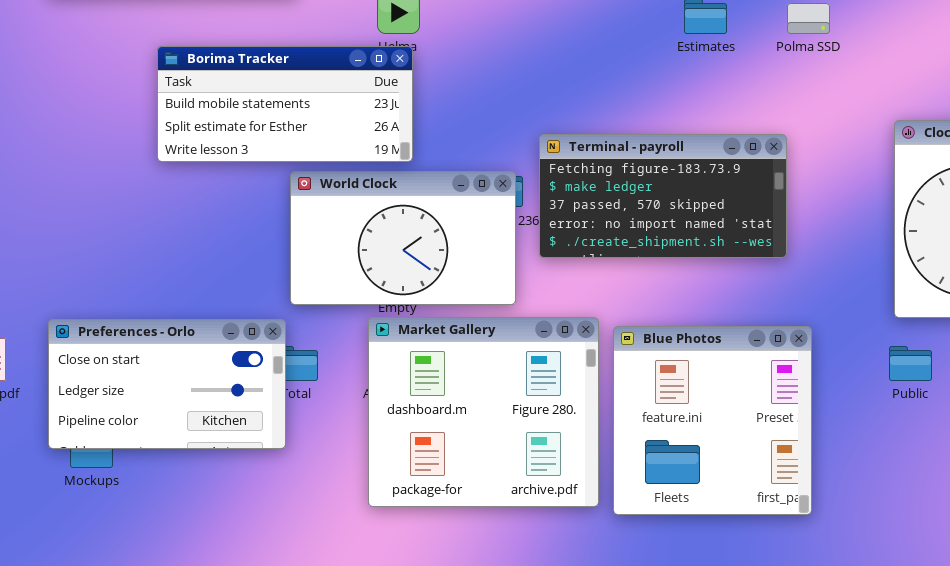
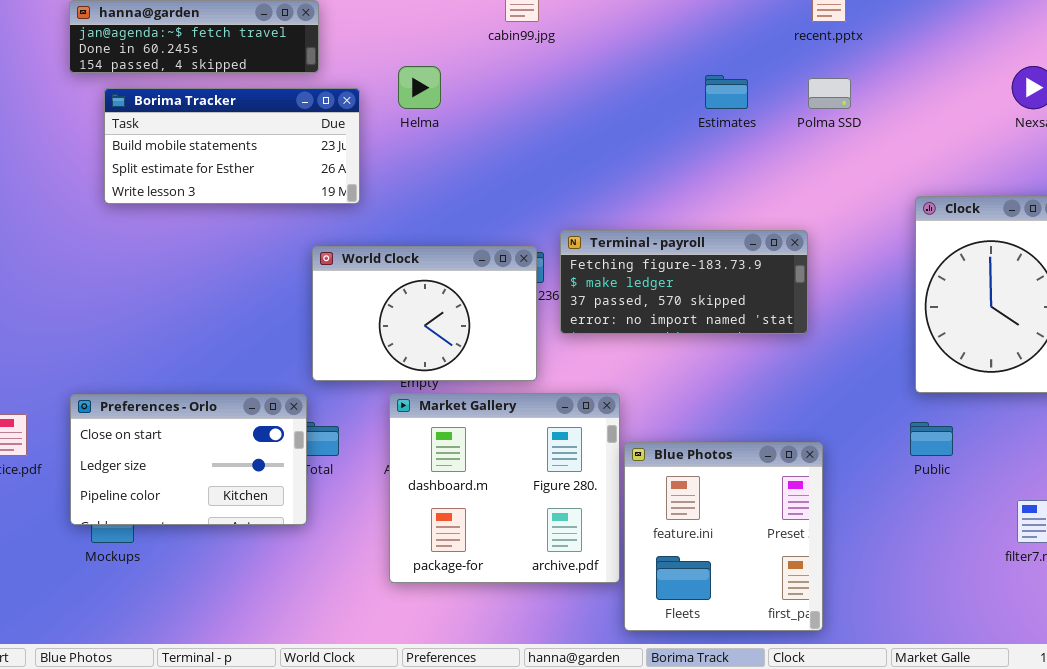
Borima Tracker: [157,46,413,162] -> [104,88,360,204], moved
Terminal - payroll: [539,134,787,258] -> [560,230,808,334], resized
Blue Photos: [613,326,812,515] -> [624,442,823,631], moved

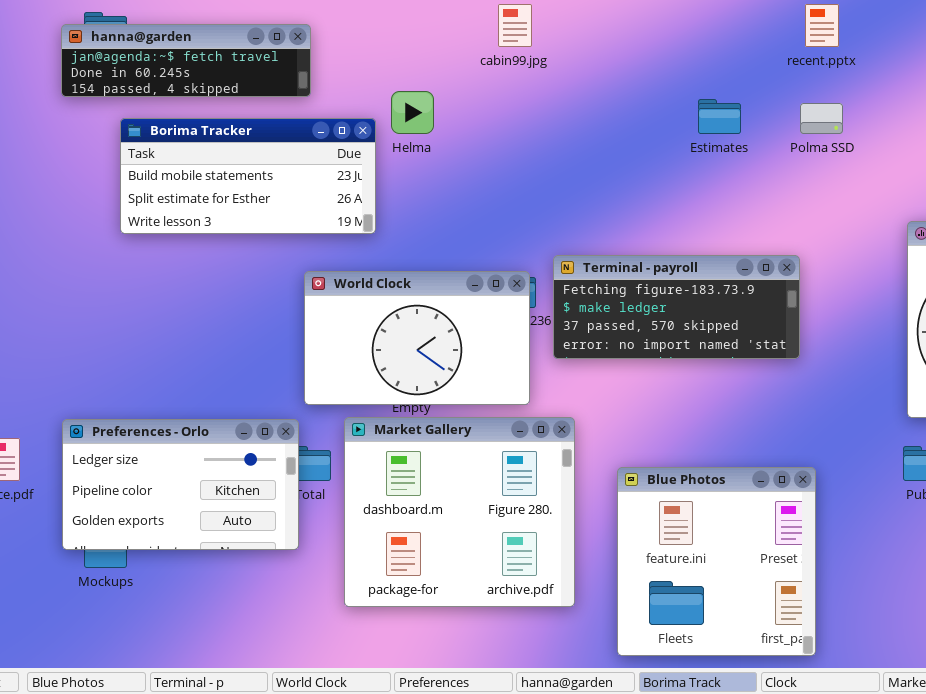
Borima Tracker: [104,88,360,204] -> [120,118,376,234], moved
Market Gallery: [389,393,620,583] -> [344,417,575,607], moved
Preferences - Orlo: [70,394,307,525] -> [62,419,299,550], scrolled down 1 row

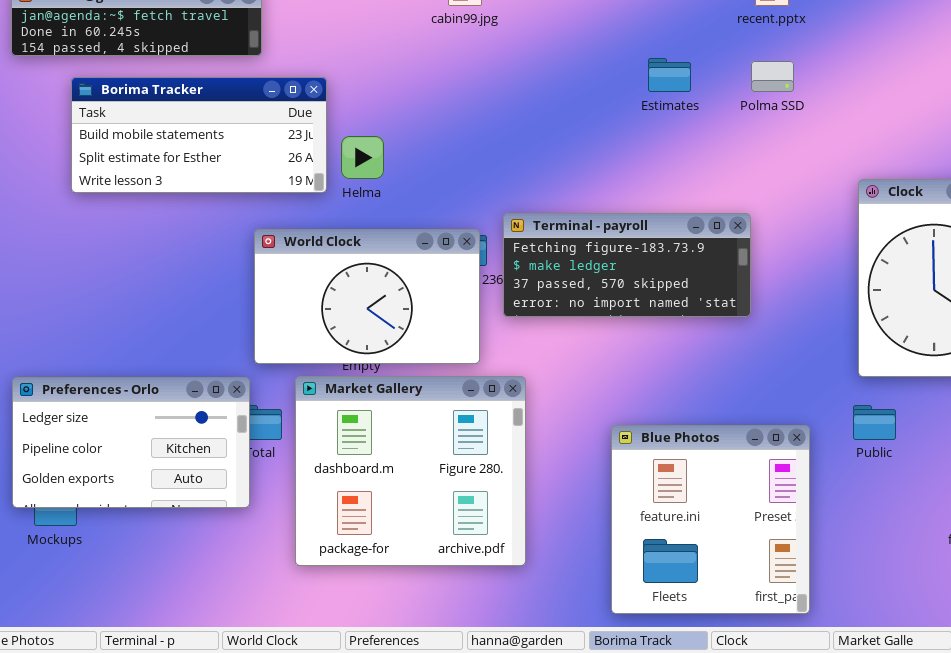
Helma: [391,91,434,134] -> [341,136,384,179], moved
Blue Photos: [617,467,816,656] -> [611,425,810,614], moved

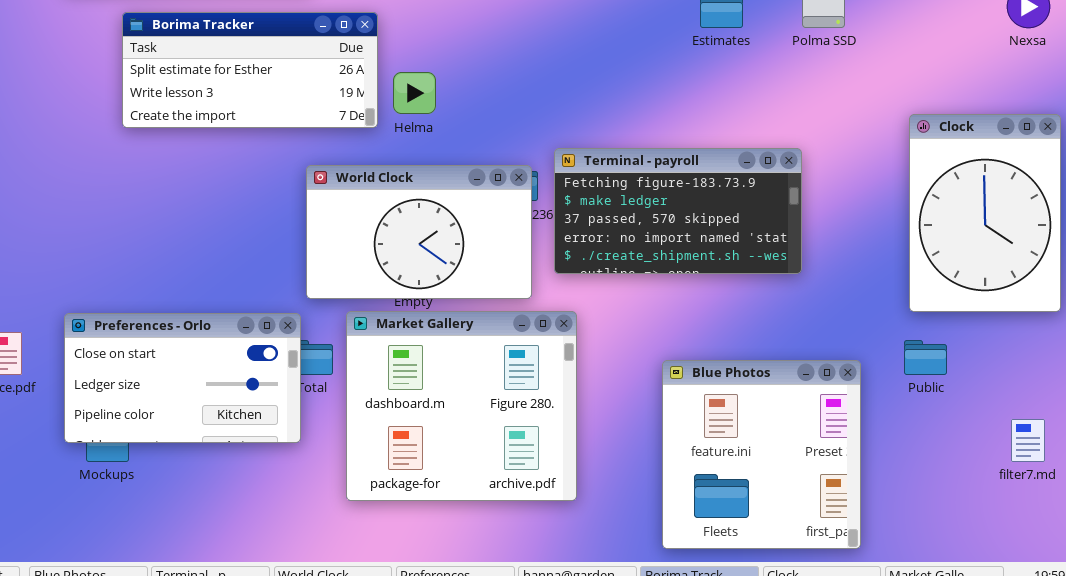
Borima Tracker: [71,77,327,193] -> [122,12,378,128], scrolled down 1 row
Terminal - payroll: [503,213,751,317] -> [554,148,802,274], resized
Preferences - Orlo: [12,377,250,508] -> [64,313,301,443], scrolled up 1 row

